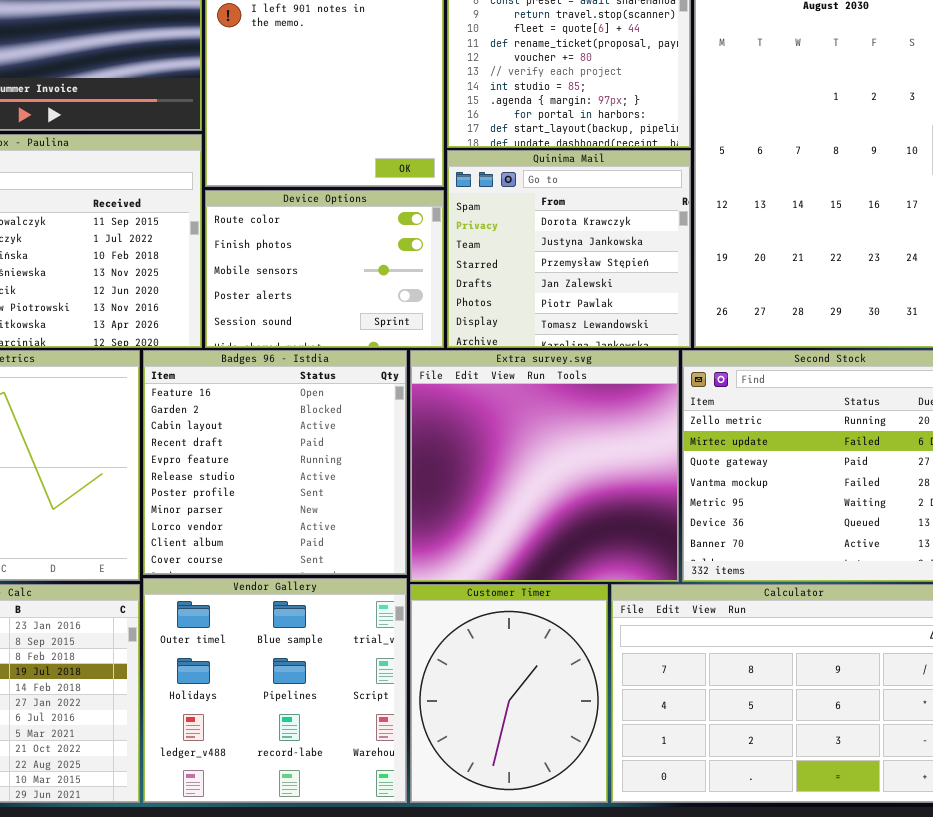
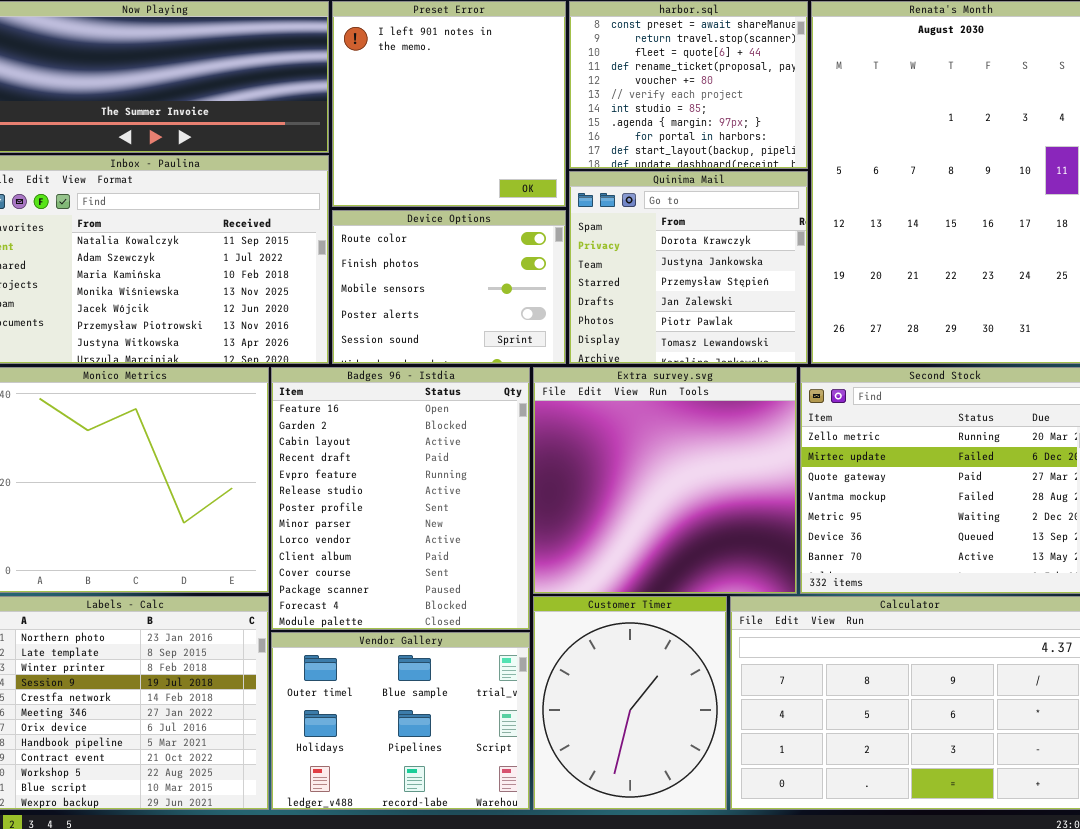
Badges 96 - Istdia: [143,350,407,575] -> [271,367,530,630], resized
Vendor Gallery: [143,578,407,803] -> [271,632,530,810], resized

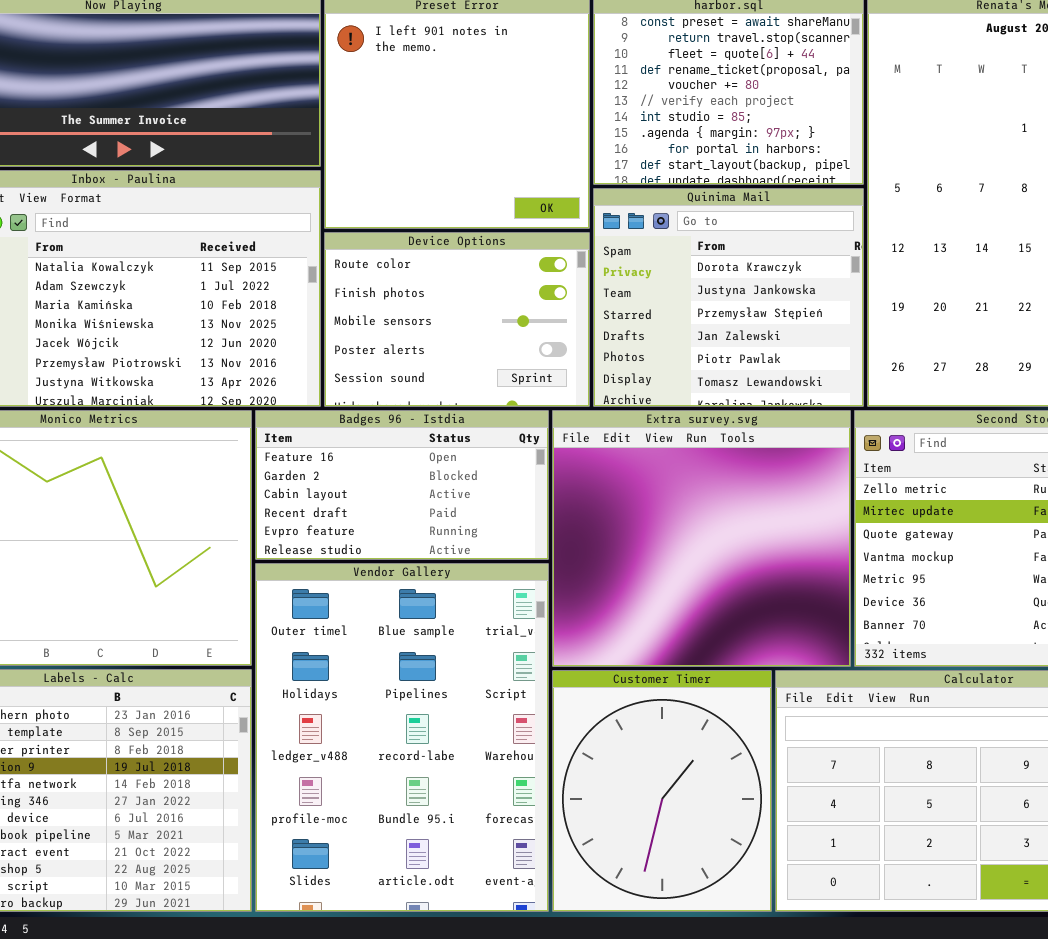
Badges 96 - Istdia: [271,367,530,630] -> [255,410,549,560], resized
Vendor Gallery: [271,632,530,810] -> [255,563,549,912], resized

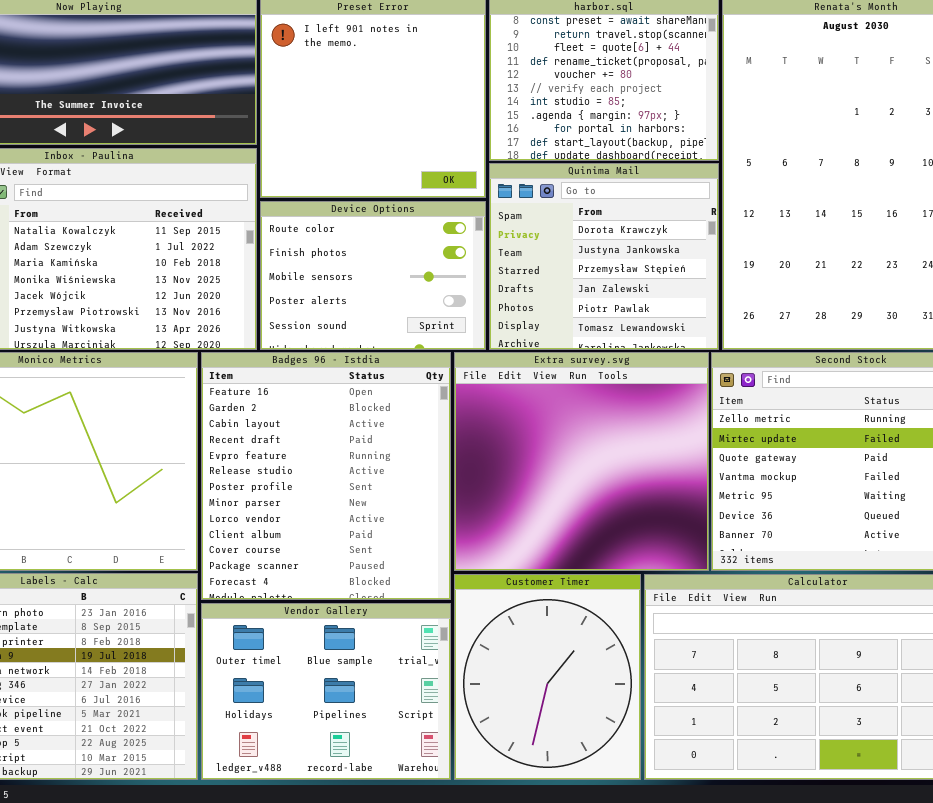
Badges 96 - Istdia: [255,410,549,560] -> [201,352,451,600], resized
Vendor Gallery: [255,563,549,912] -> [201,603,451,780], resized

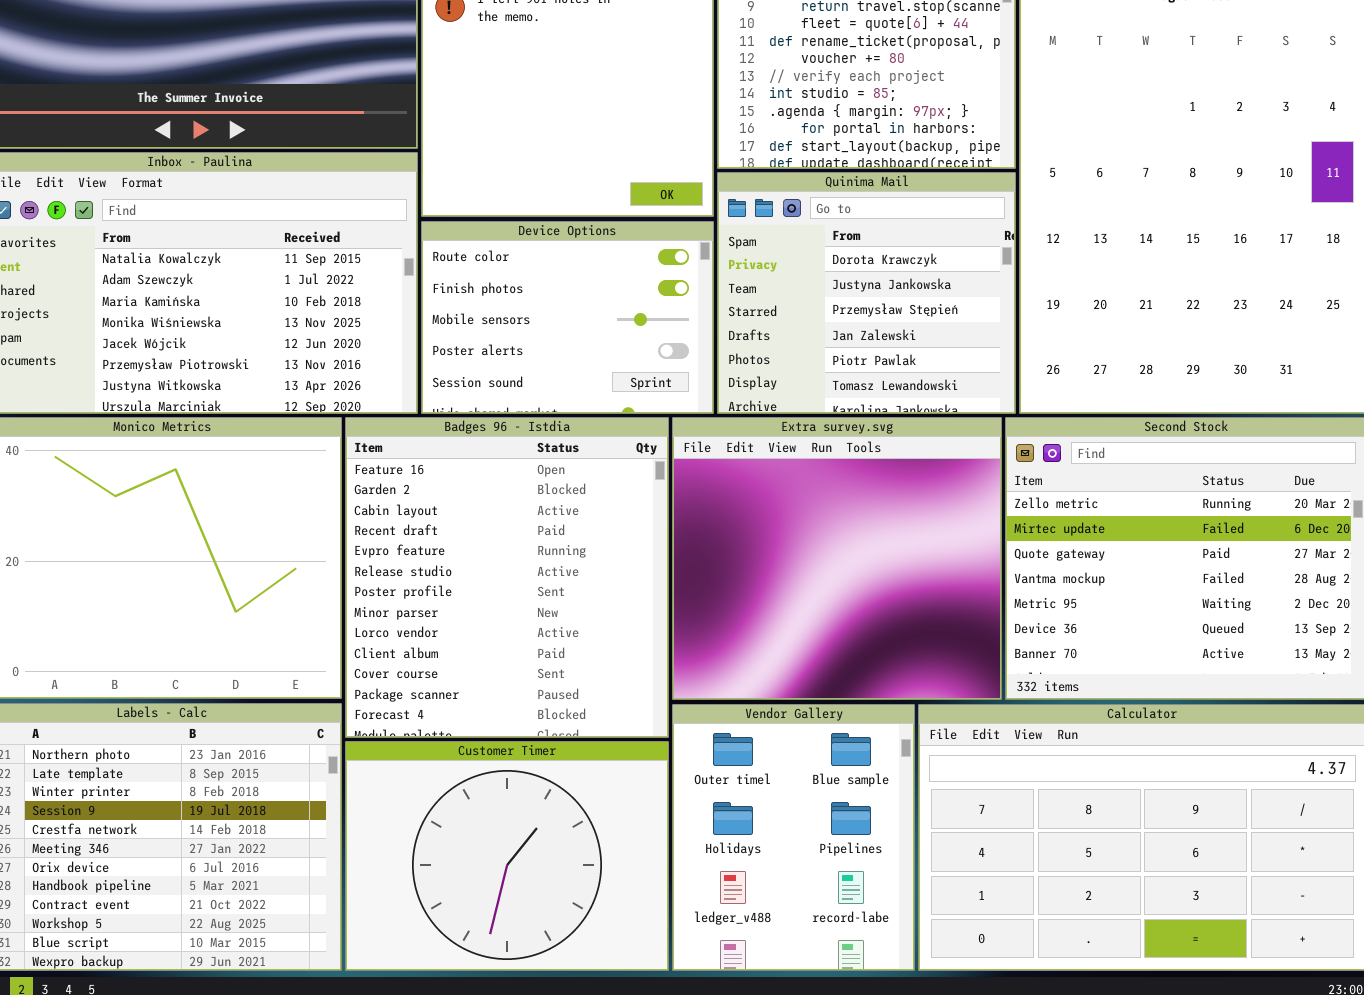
Customer Timer: [454,574,641,780] -> [345,741,669,971], moved, resized
Vendor Gallery: [201,603,451,780] -> [672,704,915,971], moved, resized

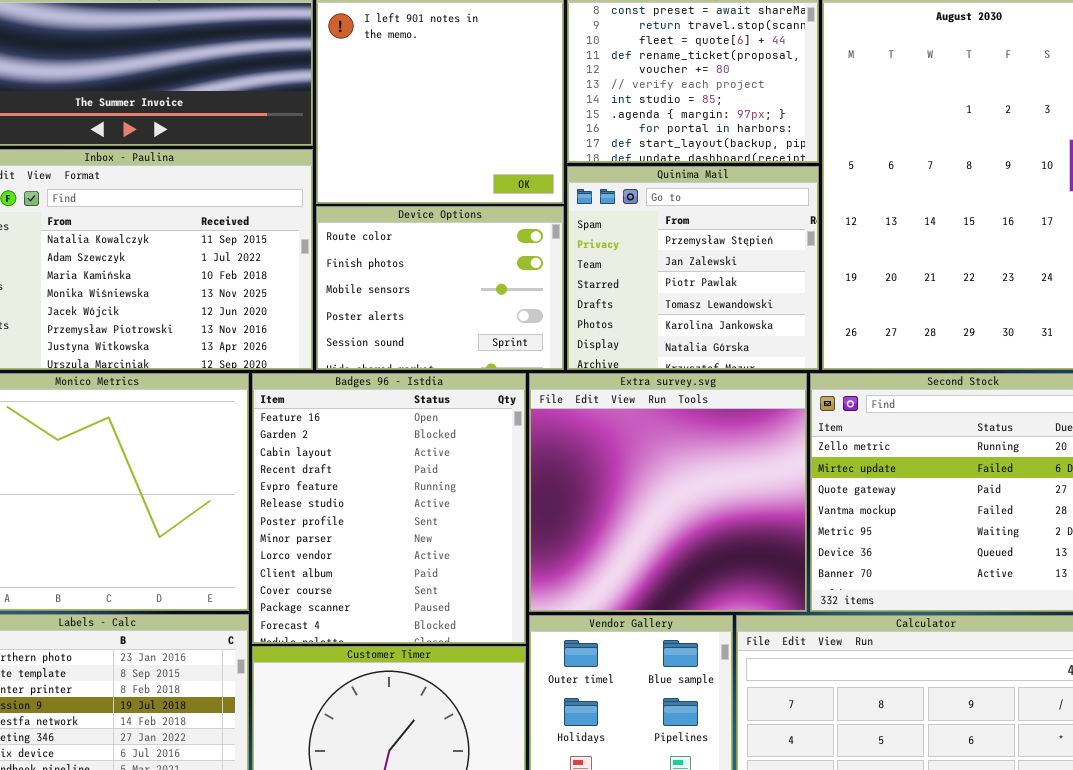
Quinima Mail: [717,172,1016,414] -> [567,166,819,370], scrolled down 2 rows

